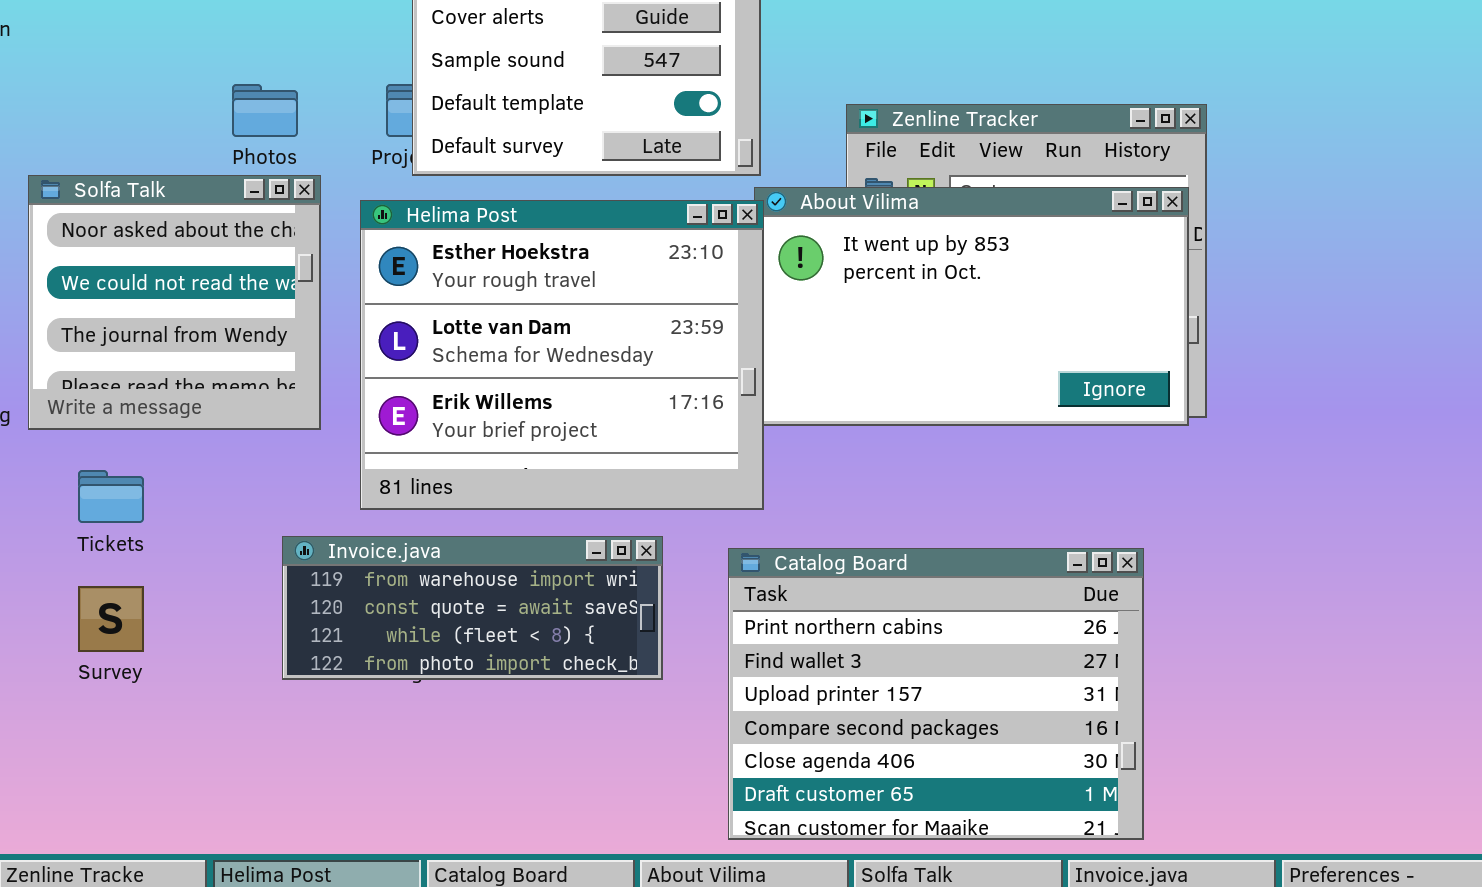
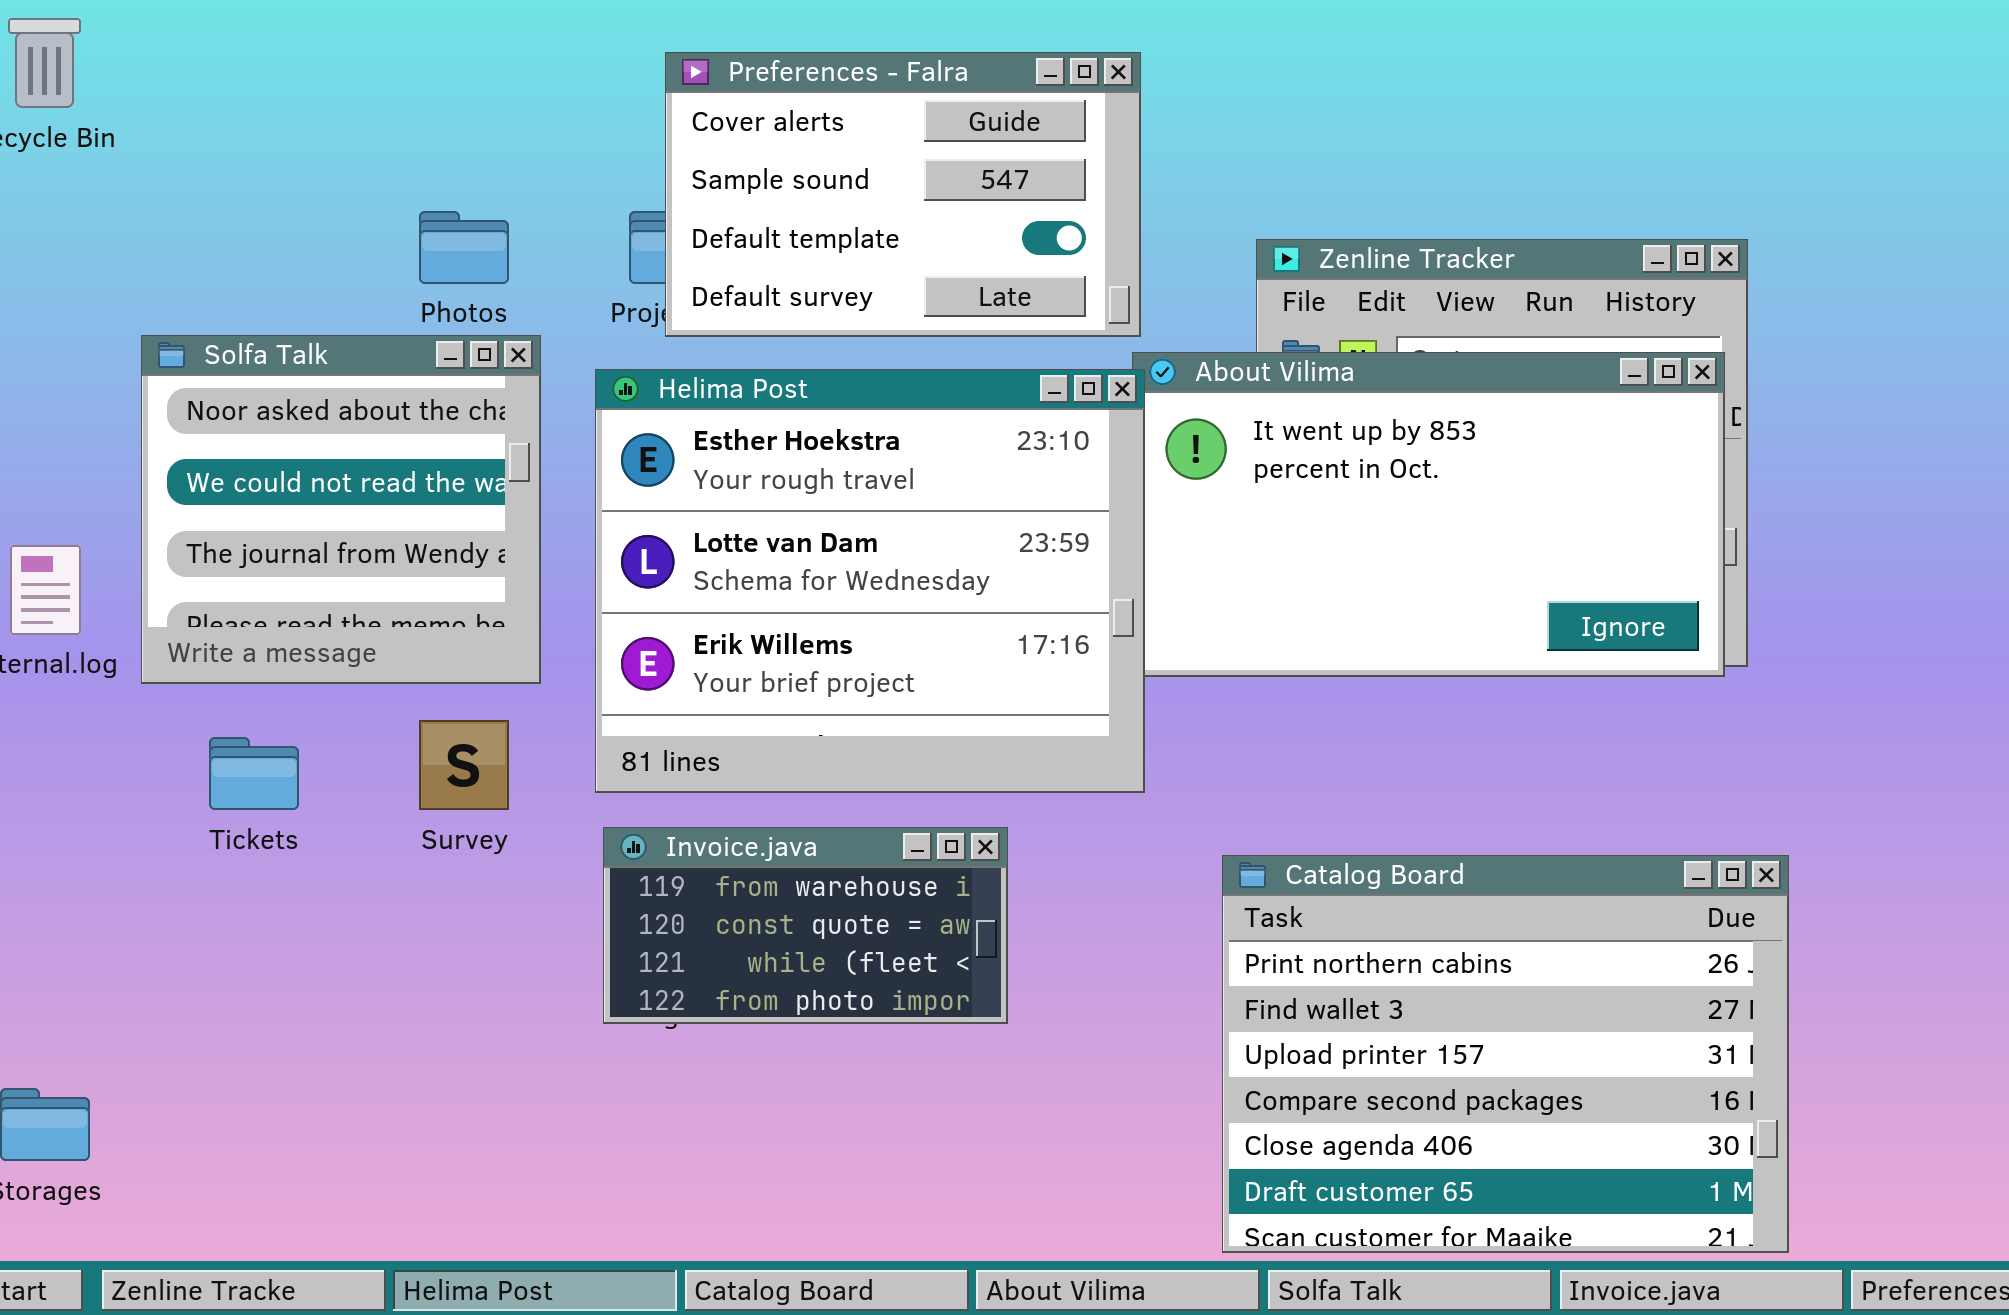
Invoice.java: [282,536,663,680] -> [603,827,1008,1024], resized
Catalog Board: [728,548,1144,840] -> [1222,855,1789,1253], moved
Survey: [78,586,144,652] -> [419,720,509,810], moved

